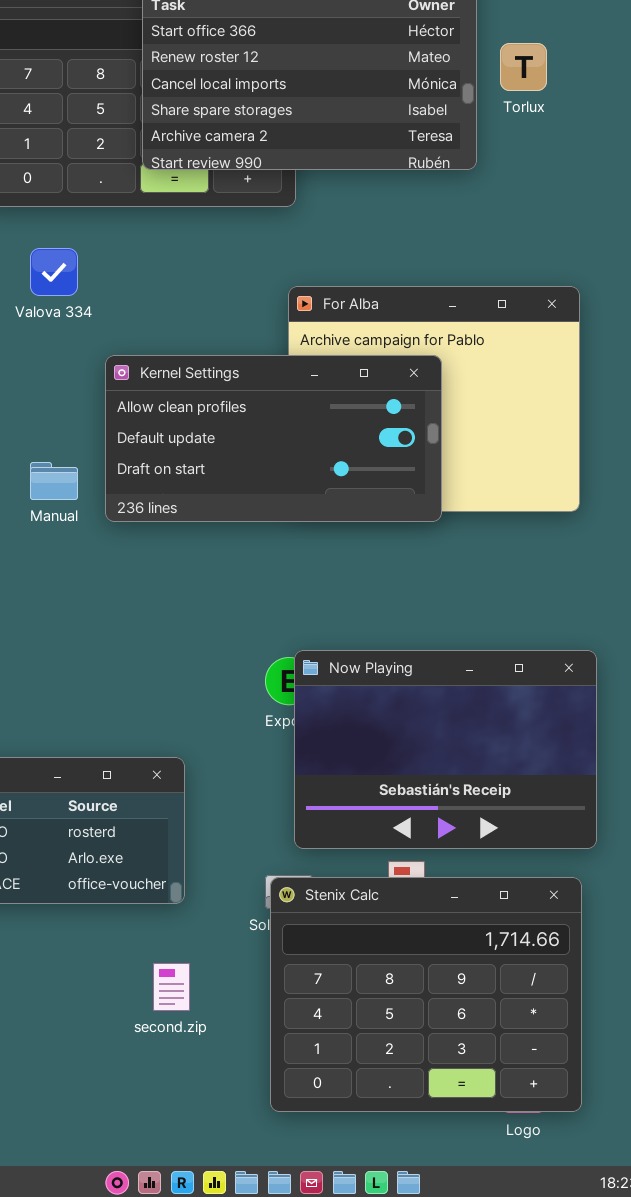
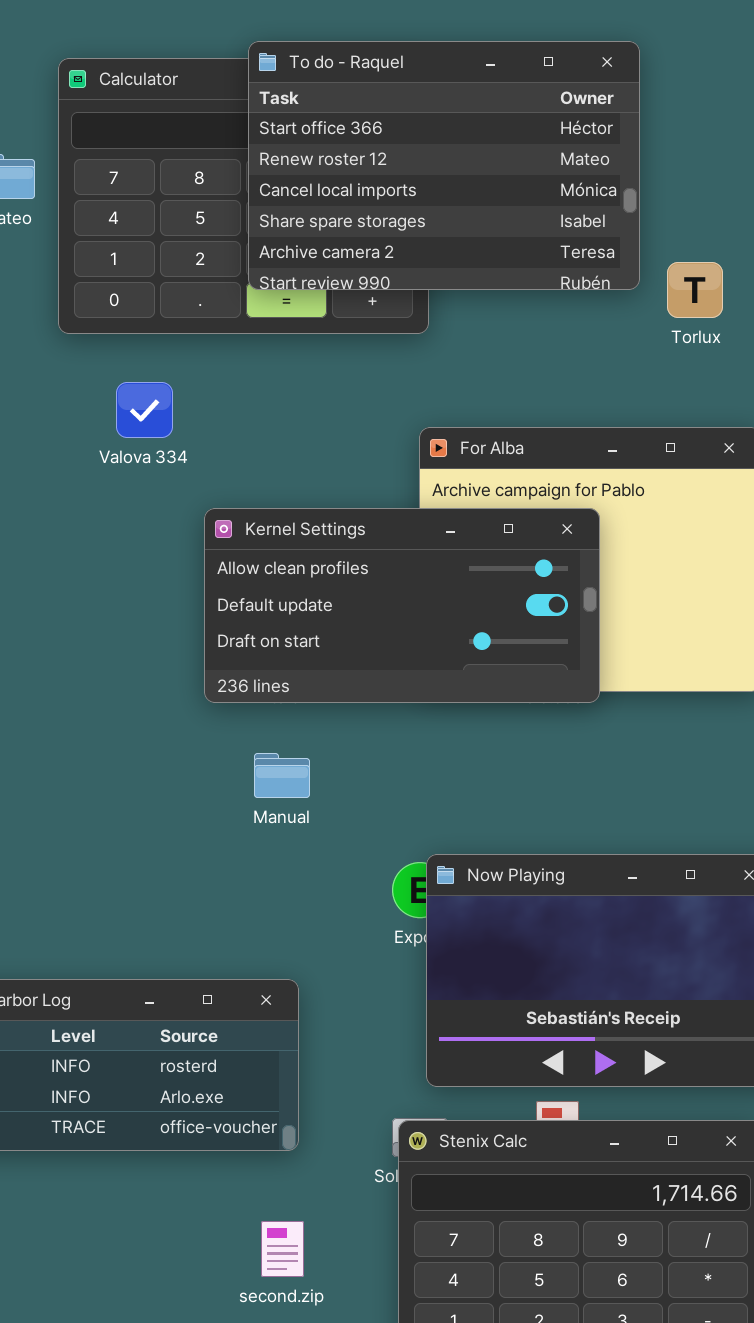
Torlux: [500,43,547,91] -> [667,262,723,318], moved
Manual: [30,462,78,500] -> [254,753,310,798], moved

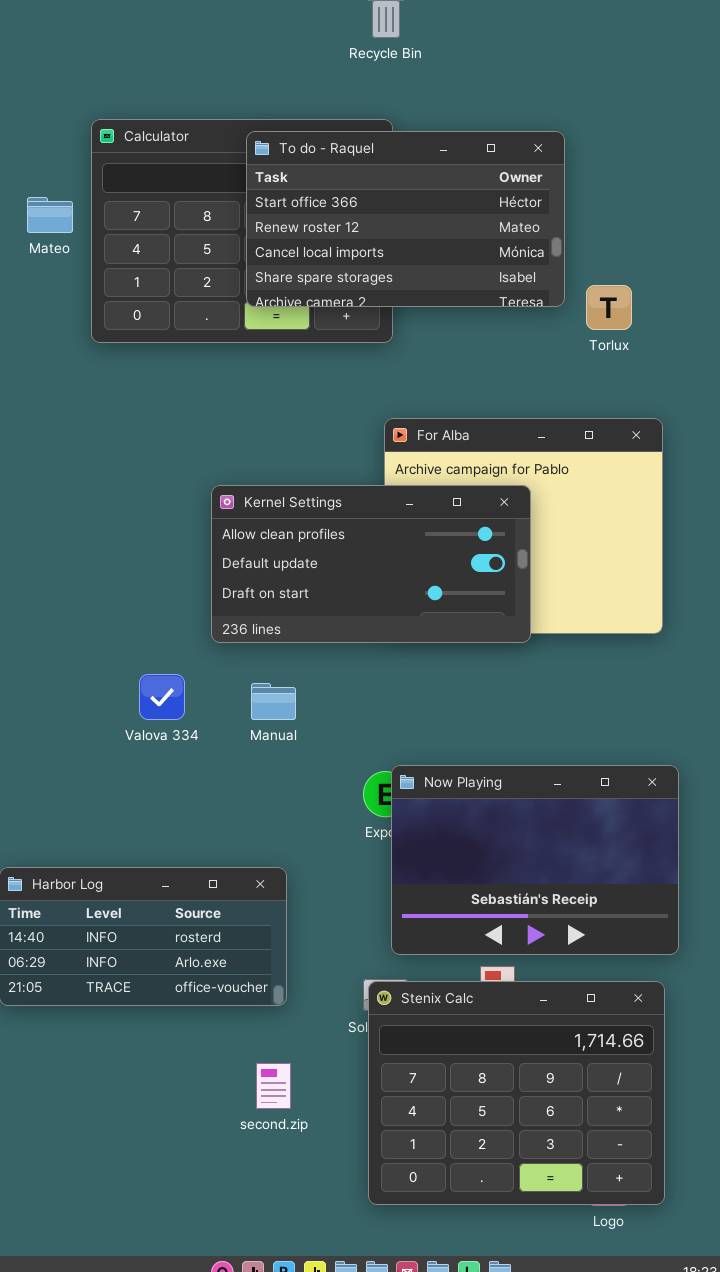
To do - Raquel: [248,41,640,290] -> [246,131,565,307], resized
Valova 334: [116,382,173,438] -> [139,674,185,720], moved

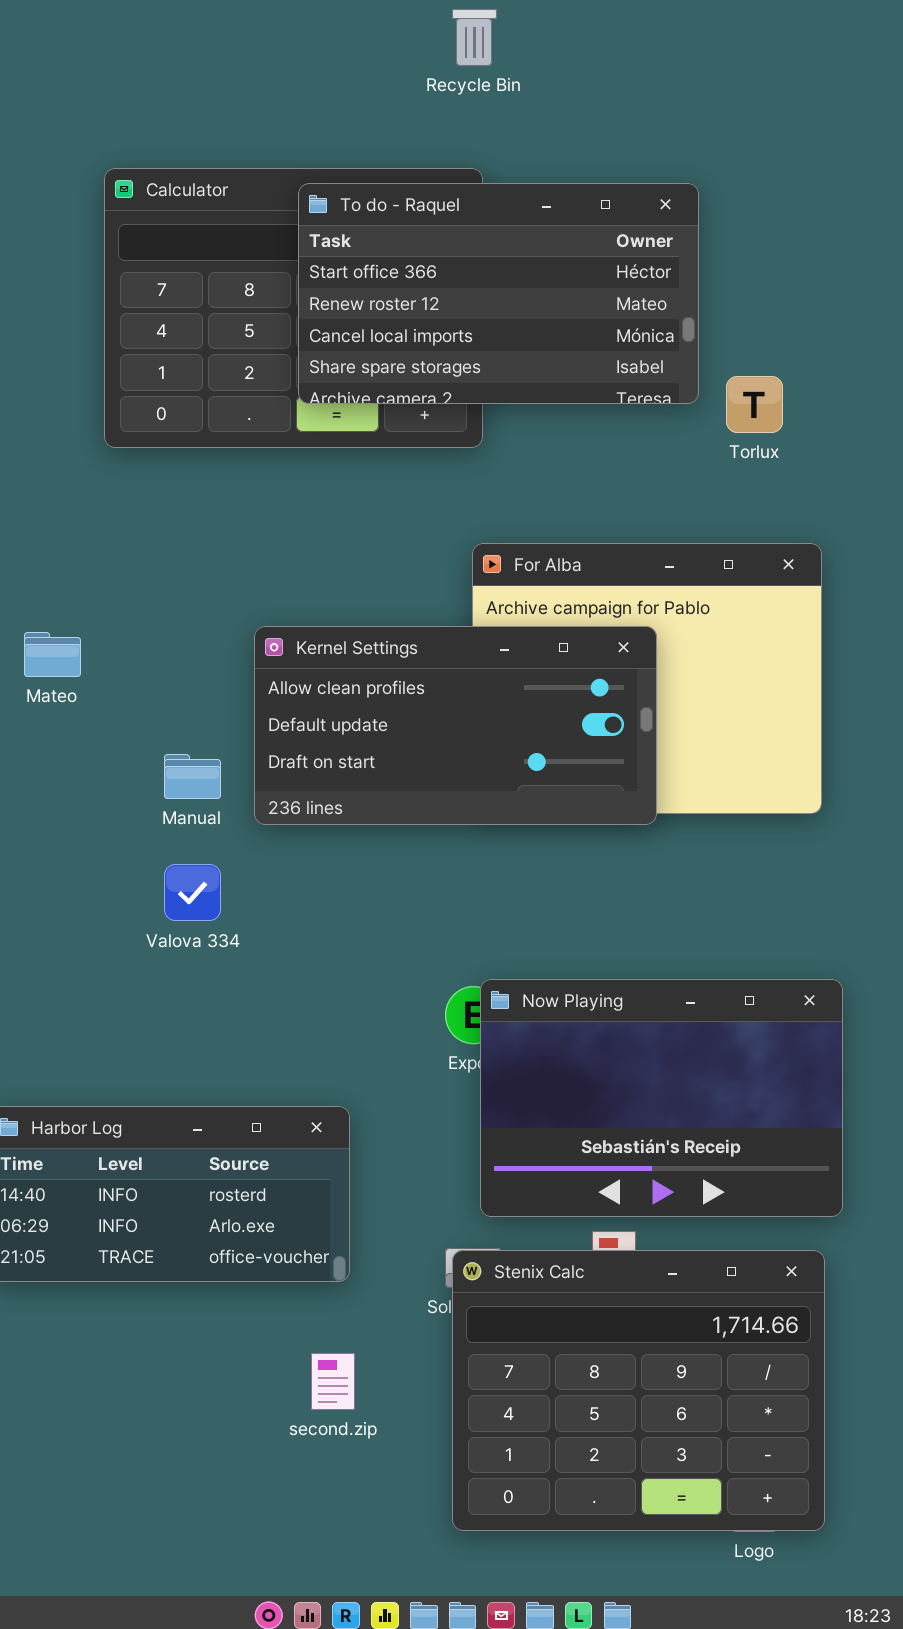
Mateo: [27,197,73,233] -> [24,632,81,677], moved
Manual: [251,683,296,720] -> [164,754,221,799], moved

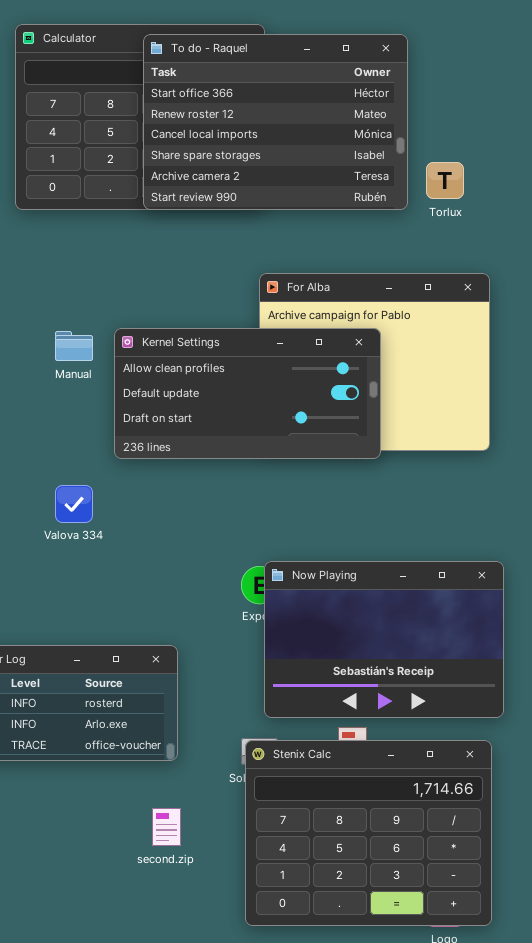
To do - Raquel: [298,183,699,404] -> [143,34,408,210], resized
Manual: [164,754,221,799] -> [55,331,93,361], moved

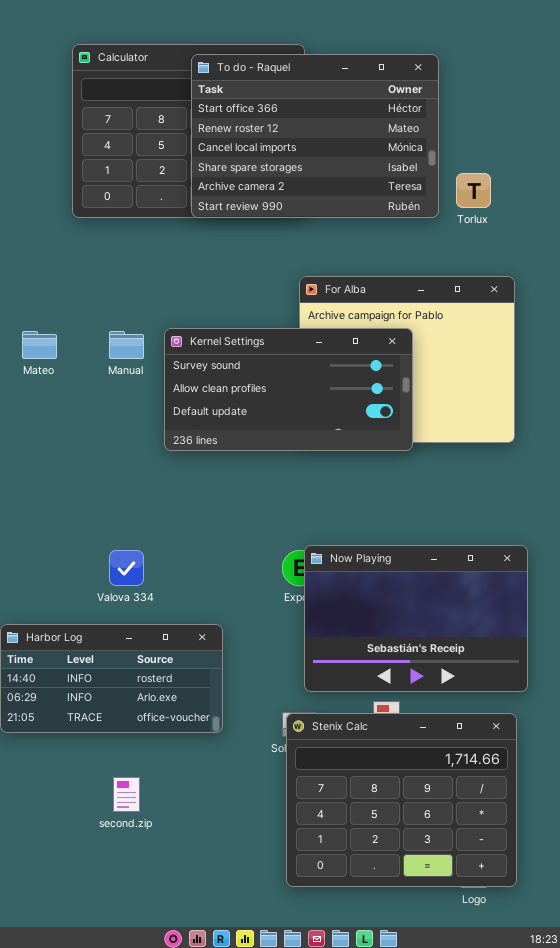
Kernel Settings: [114,328,381,459] -> [164,328,413,451], scrolled up 1 row
Valova 334: [55,485,93,523] -> [109,550,144,586], moved
second.zip: [152,808,181,846] -> [113,777,140,812], moved

